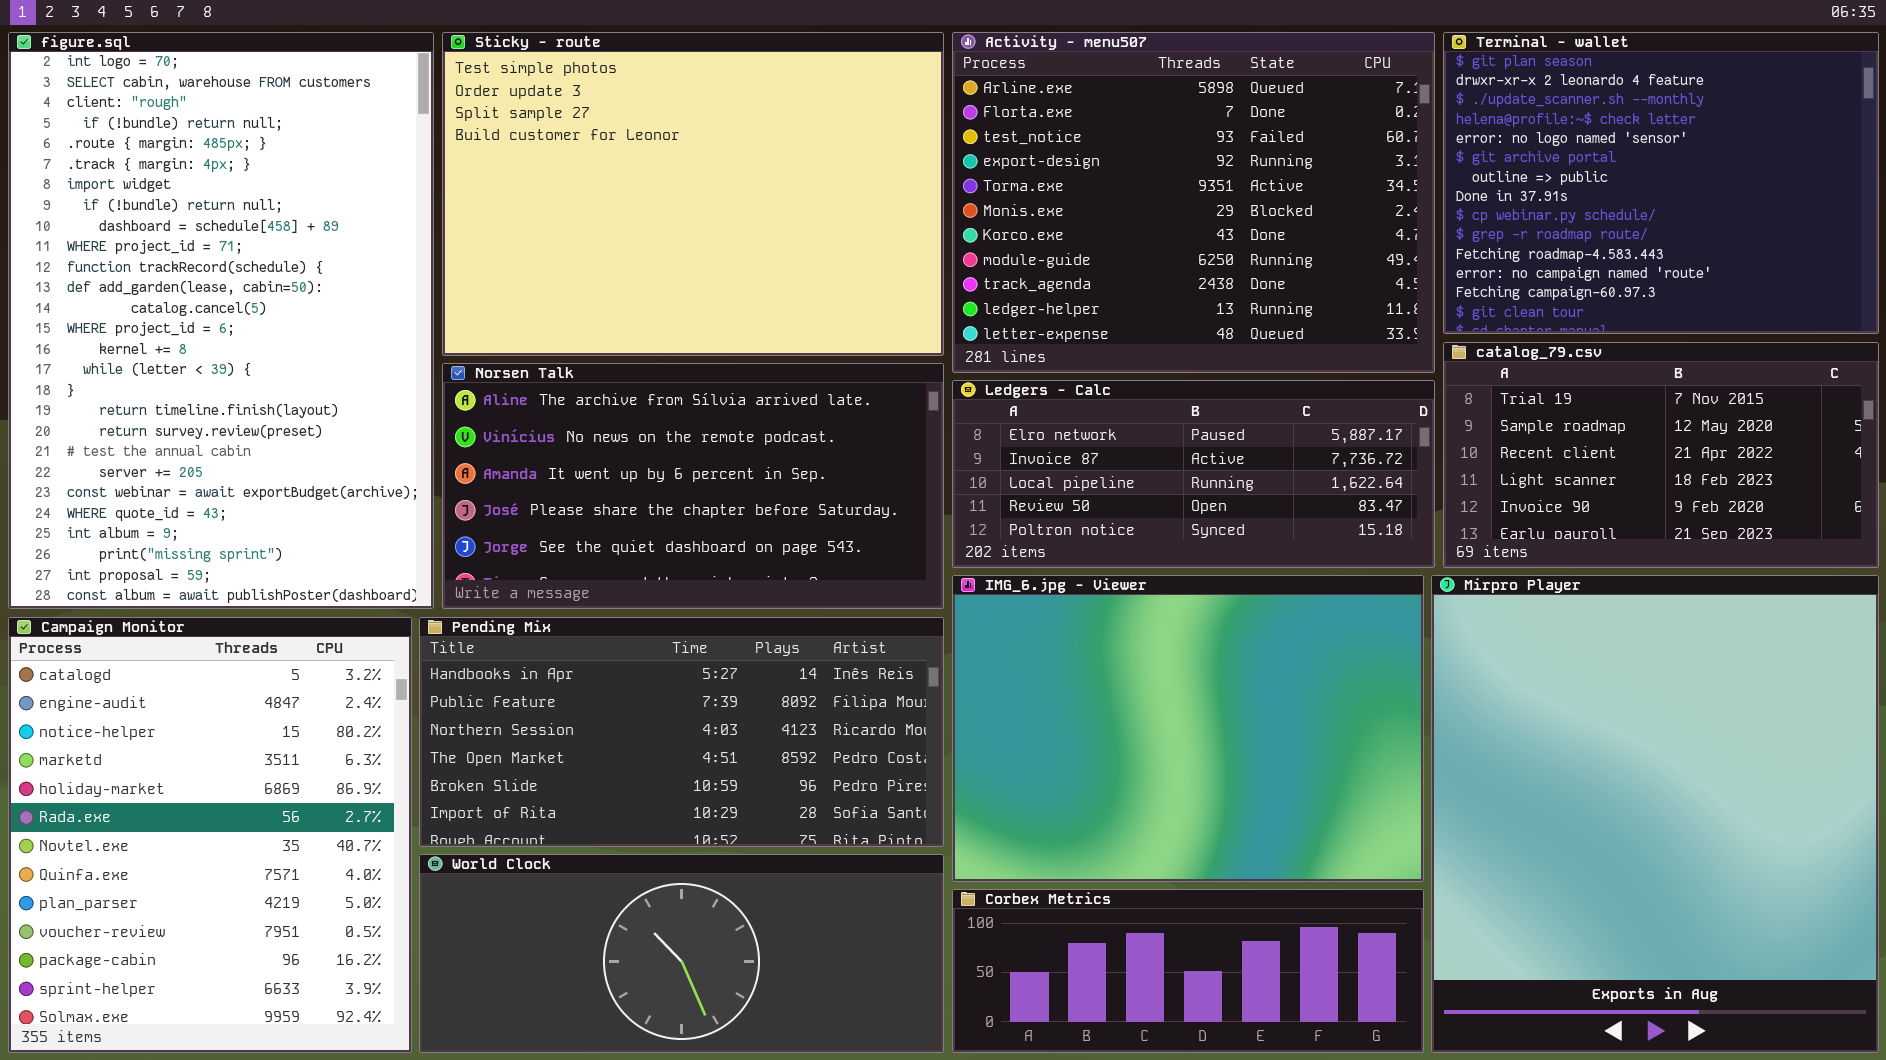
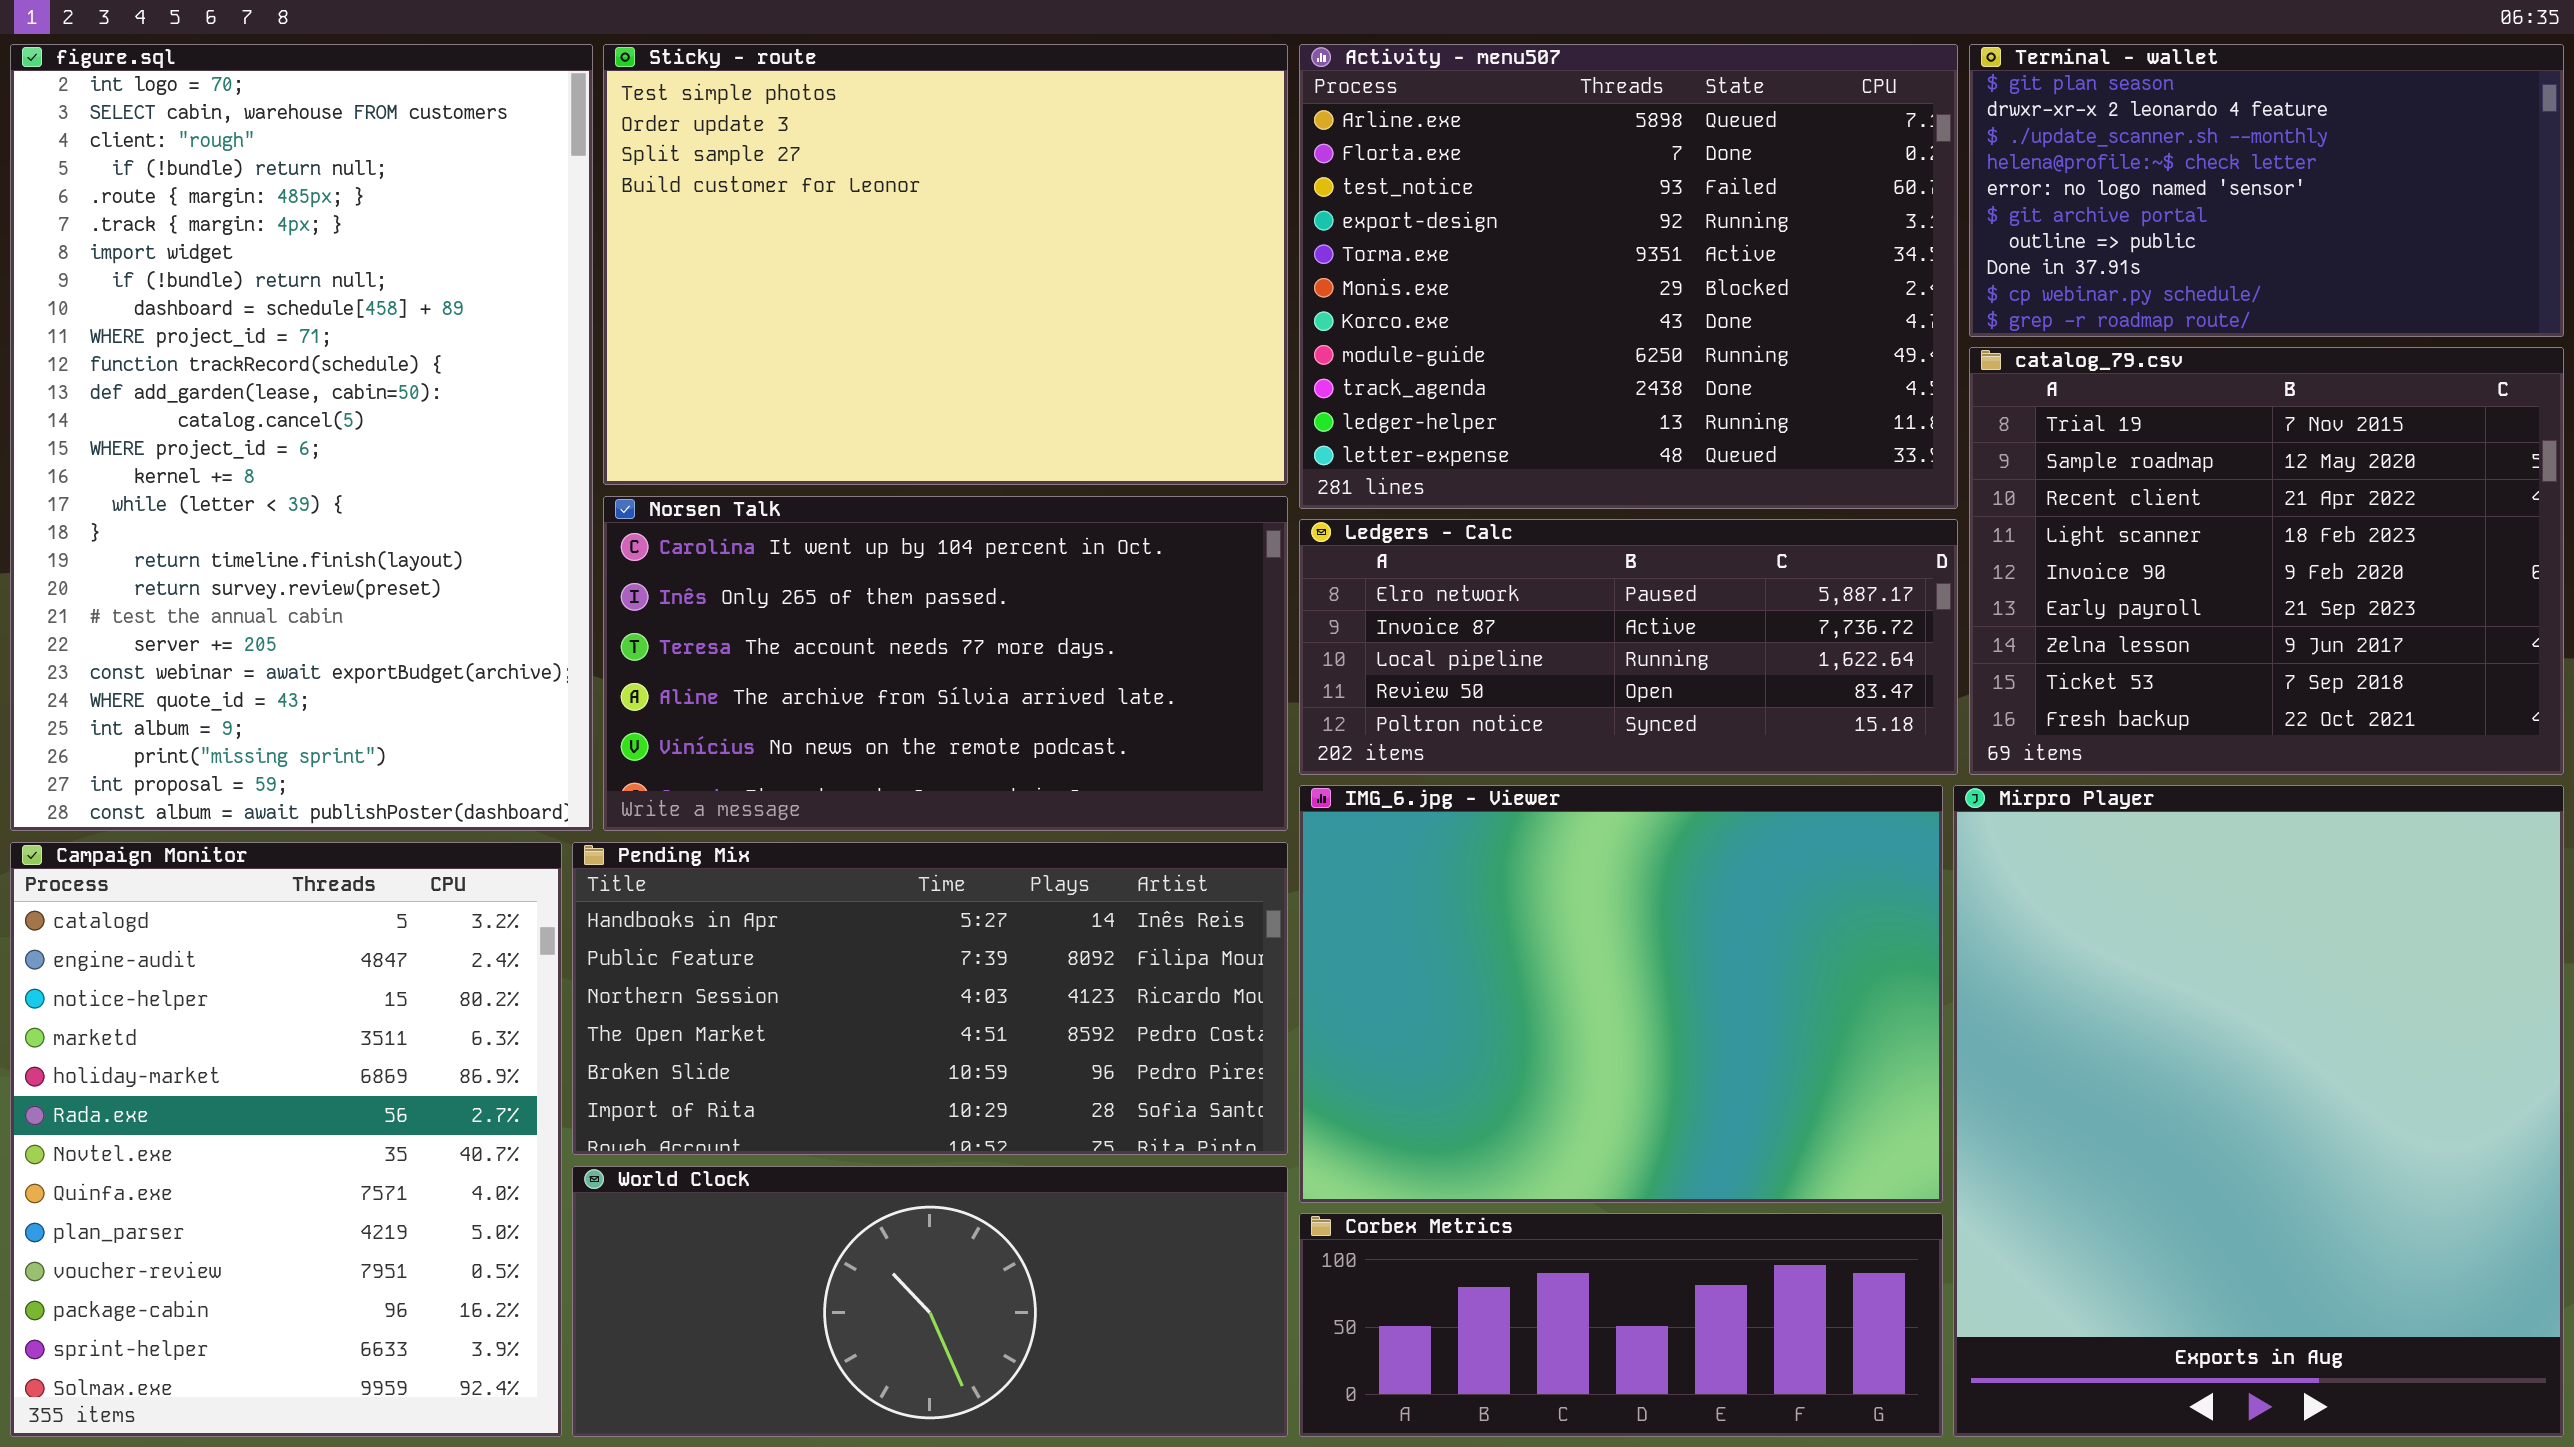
Terminal - wallet: [1443,32,1879,334] -> [1969,44,2564,337], resized
catalog_79.csv: [1443,342,1879,568] -> [1969,347,2564,775], resized
Norsen Talk: [442,363,944,609] -> [603,496,1288,831], scrolled up 3 rows

